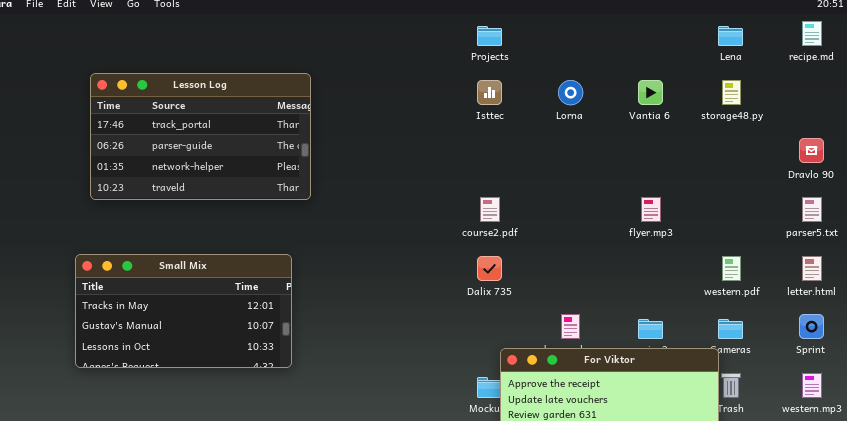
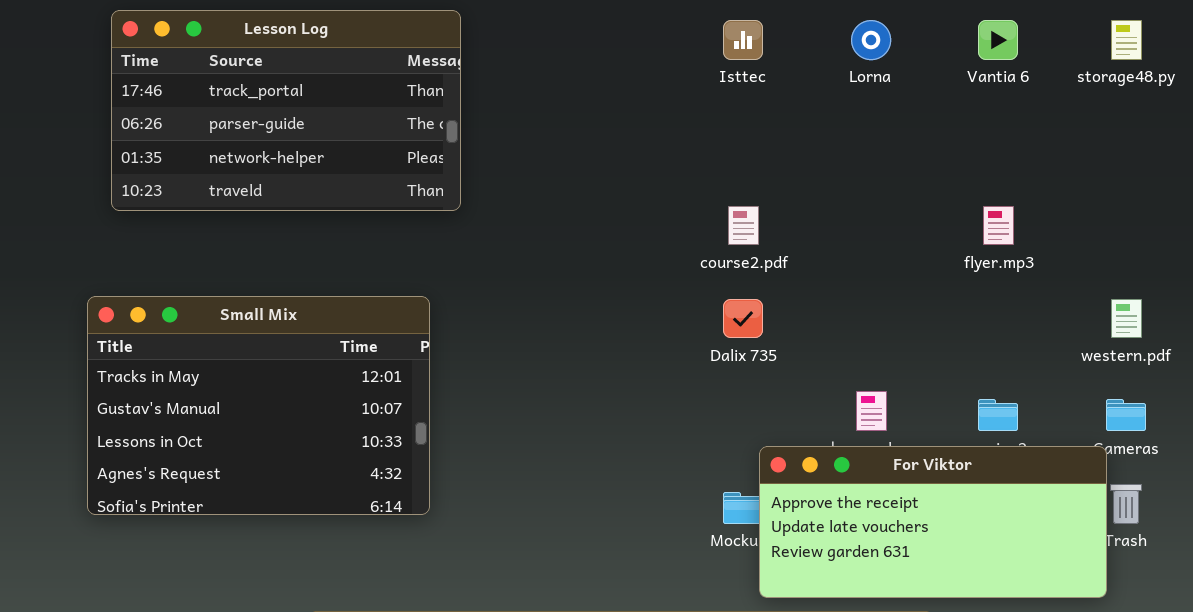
Small Mix: [75,254,292,368] -> [87,296,430,515], resized

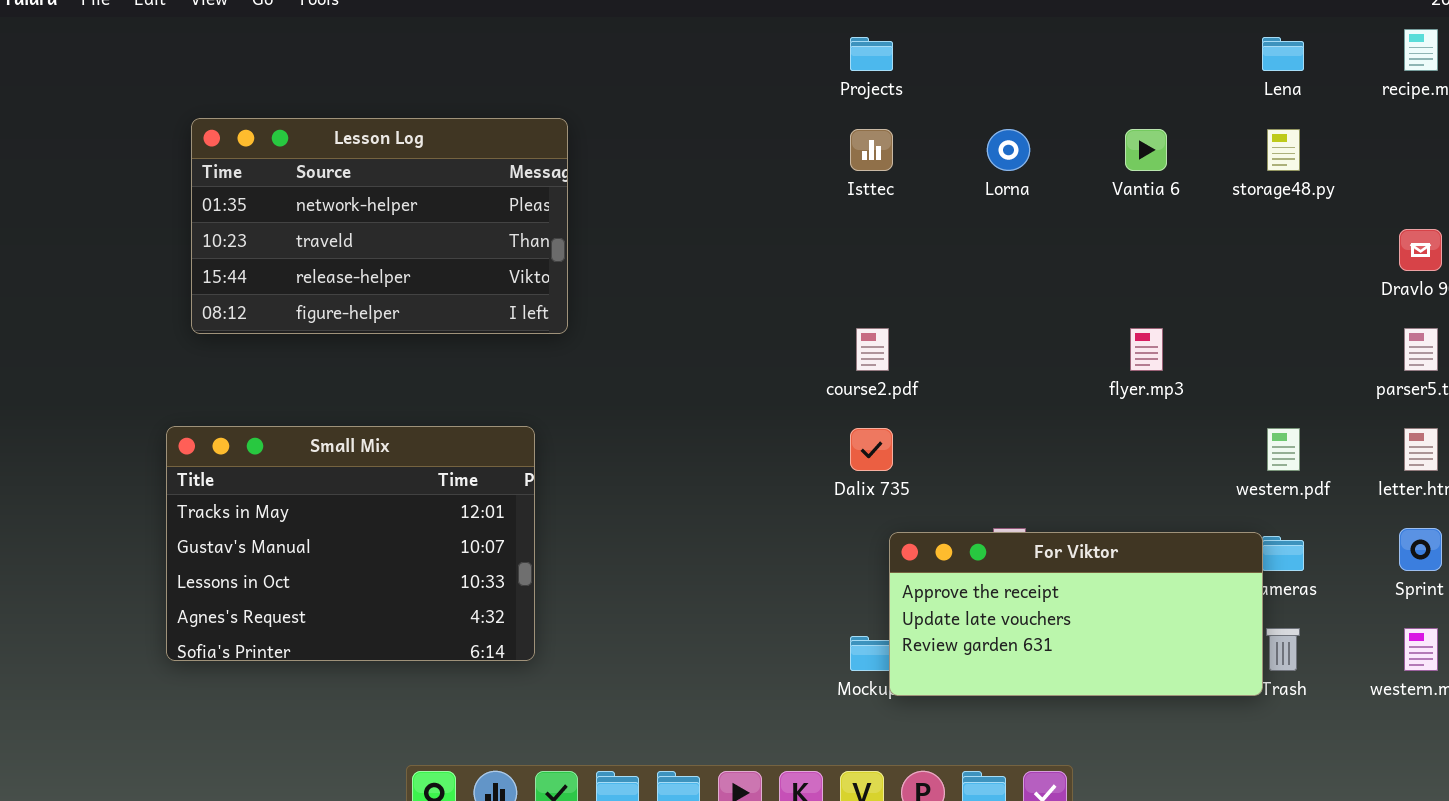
Lesson Log: [111,10,461,211] -> [191,118,568,334], scrolled down 2 rows
For Viktor: [759,446,1107,598] -> [889,532,1263,696], moved

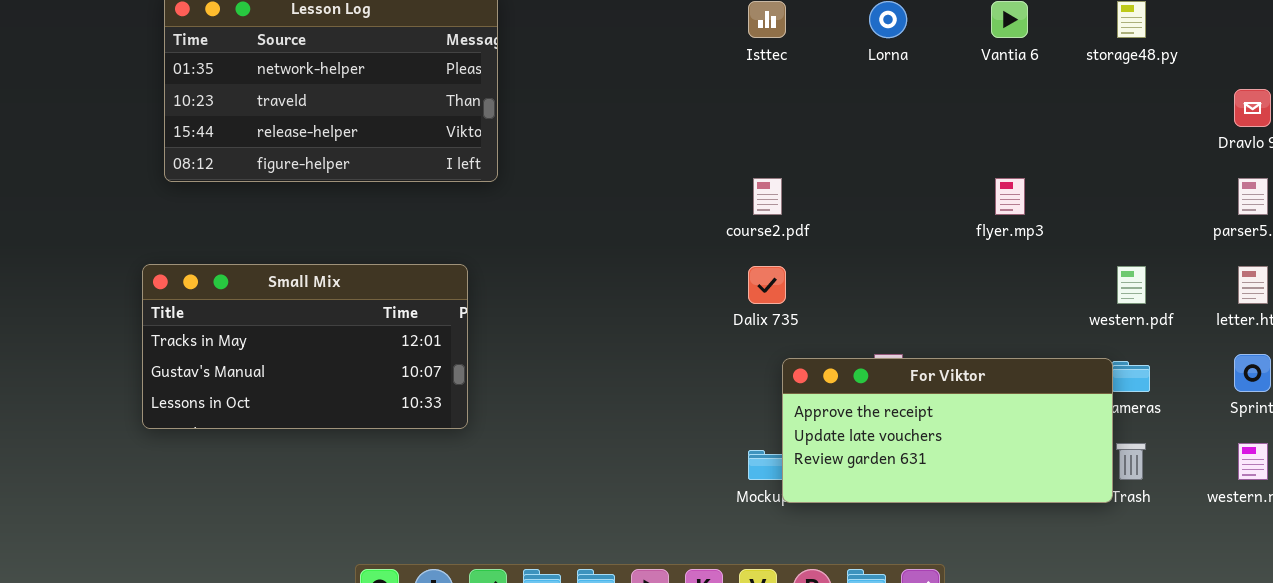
Small Mix: [166,426,535,661] -> [142,264,468,429], resized

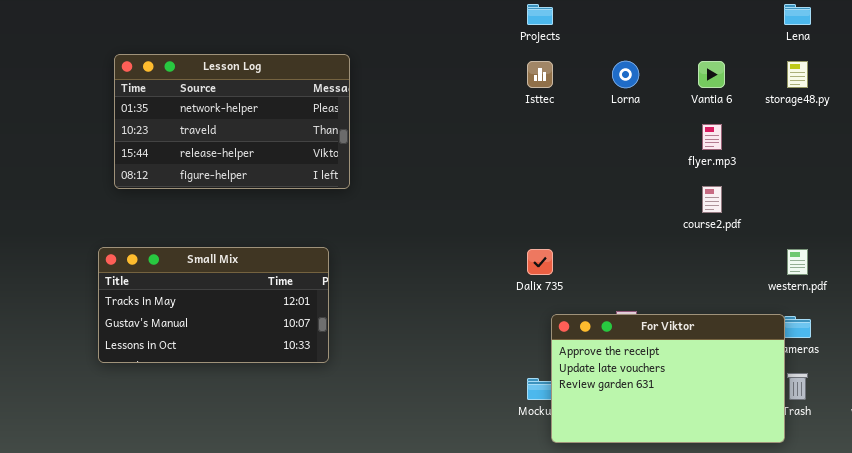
course2.pdf: [753,178,782,215] -> [702,186,722,213], moved
flyer.mp3: [995,178,1025,215] -> [702,124,722,150], moved
For Viktor: [782,358,1113,503] -> [551,314,785,443], resized

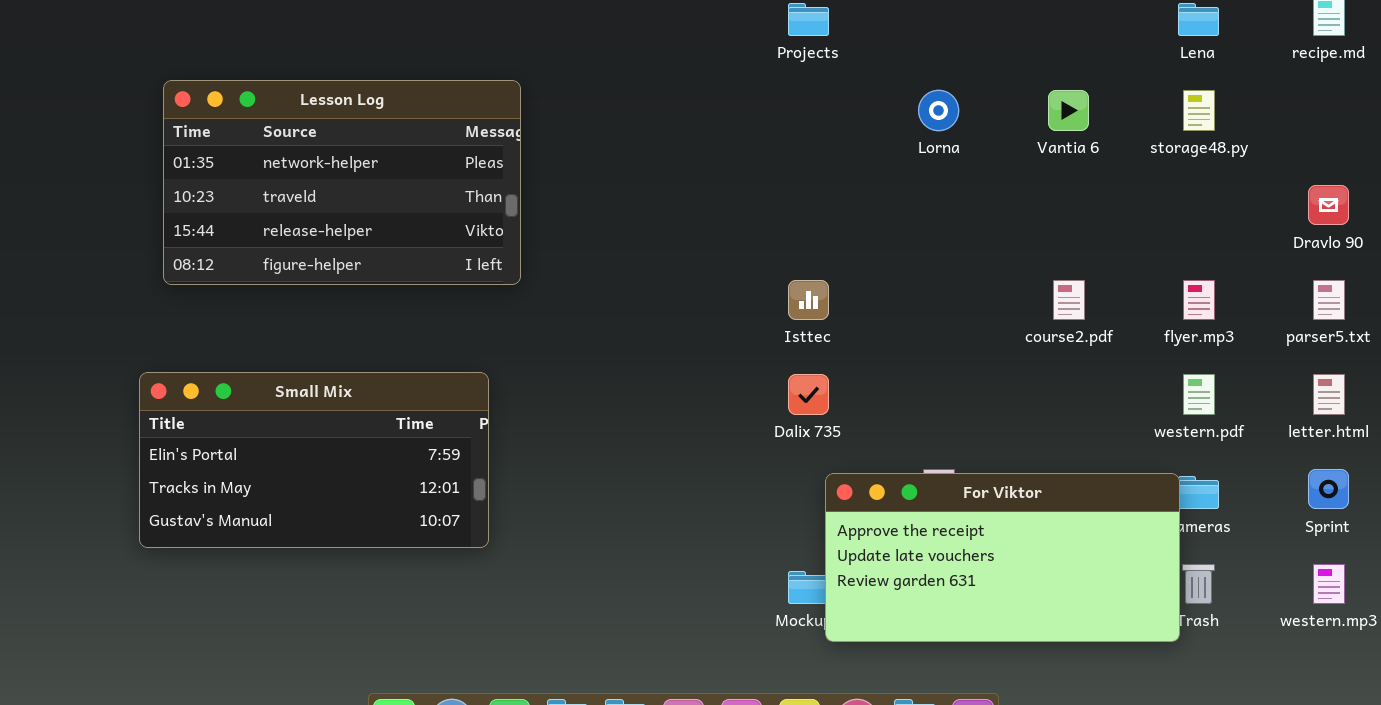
Isttec: [527,61,553,88] -> [788,280,829,320], moved
flyer.mp3: [702,124,722,150] -> [1183,280,1215,320], moved
Small Mix: [98,247,329,363] -> [139,372,489,548], scrolled up 1 row
For Viktor: [551,314,785,443] -> [825,473,1180,642], resized

